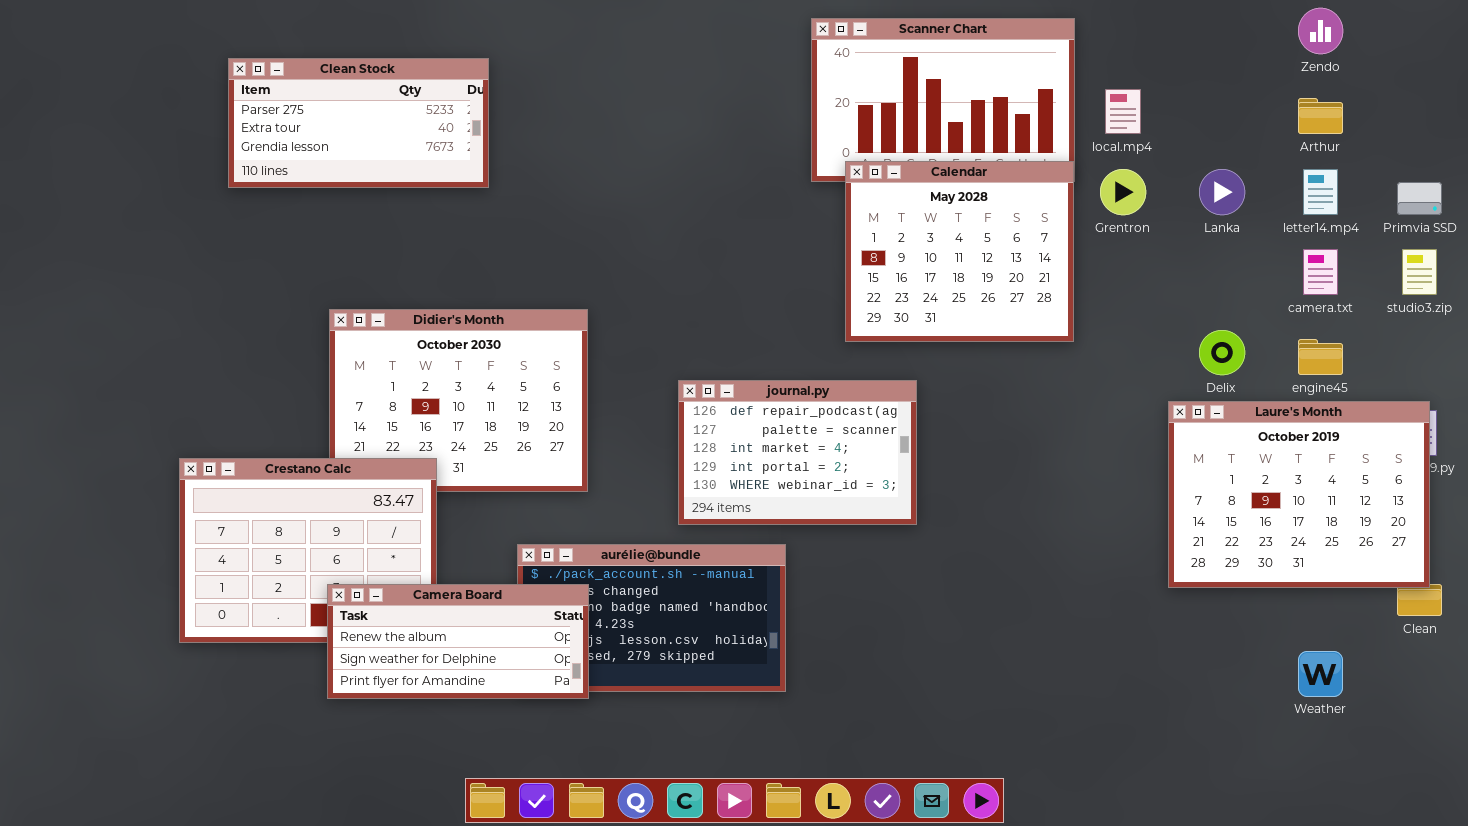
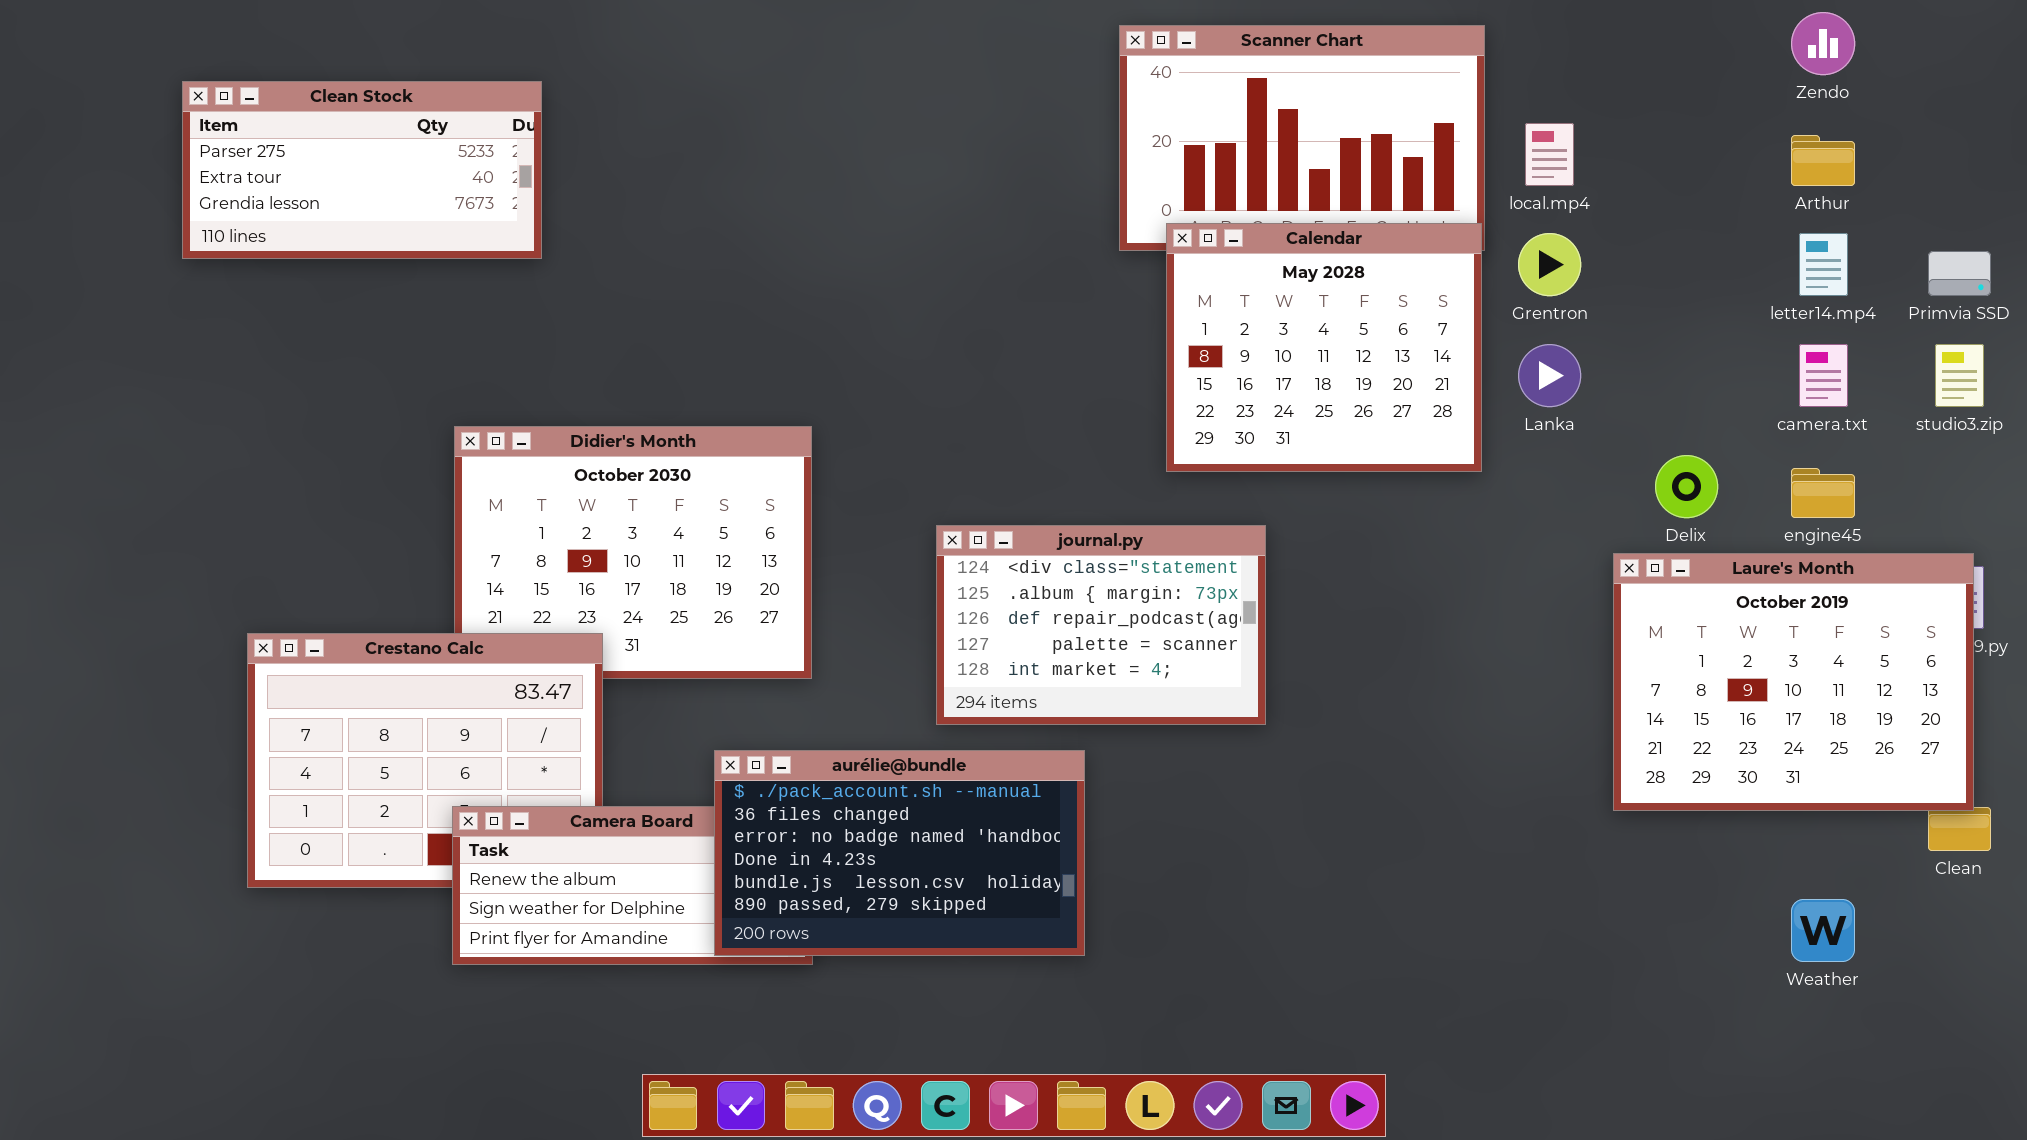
Clean Stock: [228,58,489,188] -> [182,81,542,259], moved
Lanka: [1199,169,1245,215] -> [1518,344,1581,407], moved
journal.py: [678,380,917,525] -> [936,525,1266,725], scrolled up 2 rows
aurélie@bundle: [517,544,786,692] -> [714,750,1085,956], raised

